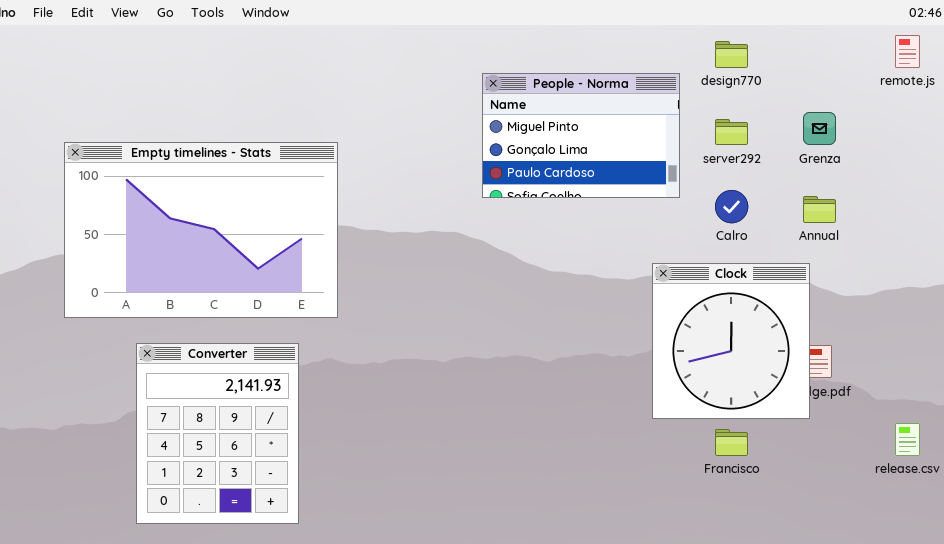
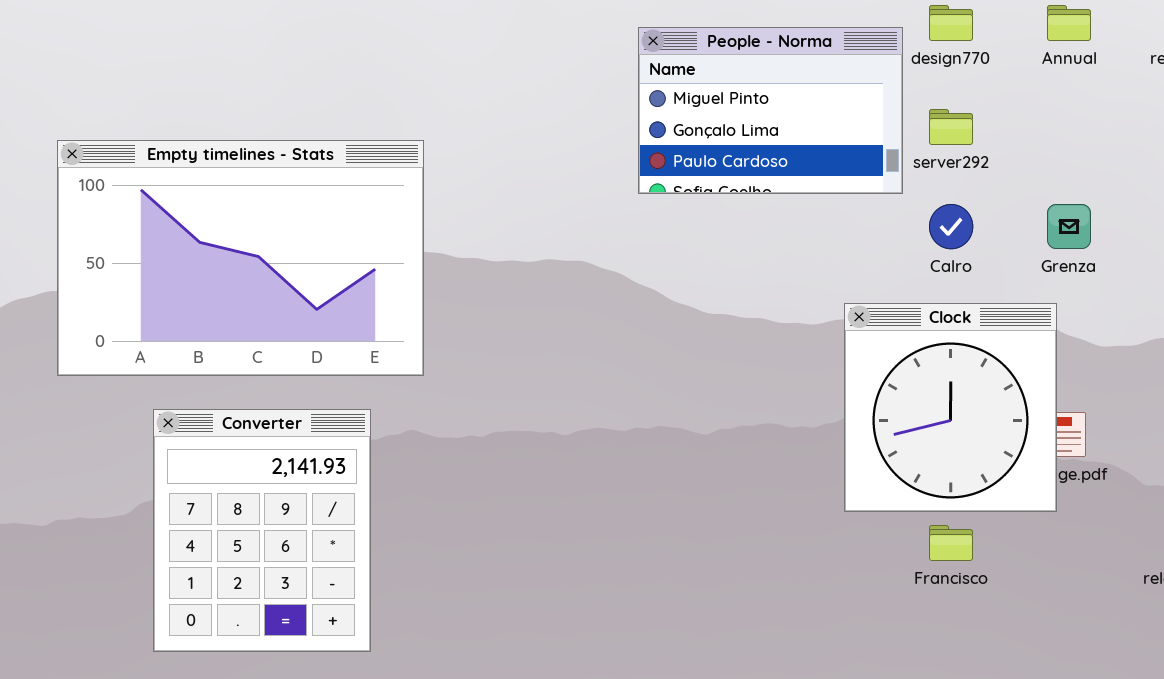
People - Norma: [482,73,680,198] -> [638,27,903,194], moved
Grenza: [803,112,836,145] -> [1047,204,1091,249], moved
Annual: [803,196,836,223] -> [1047,5,1091,41], moved

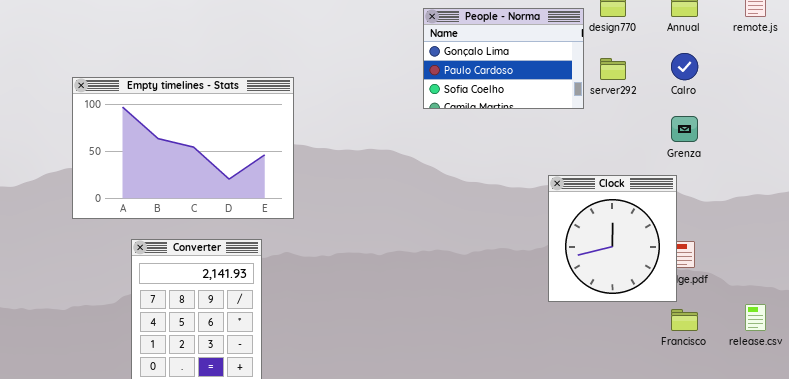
People - Norma: [638,27,903,194] -> [423,8,584,109], scrolled down 1 row
Calro: [929,204,973,249] -> [671,53,698,80], moved
Francisco: [929,525,973,561] -> [671,309,698,331], moved

